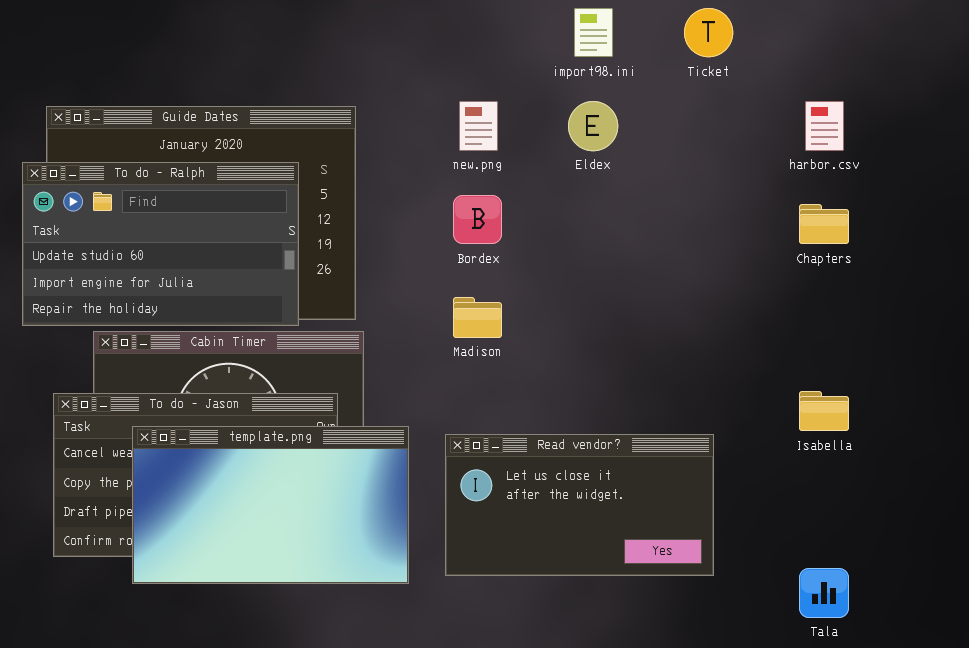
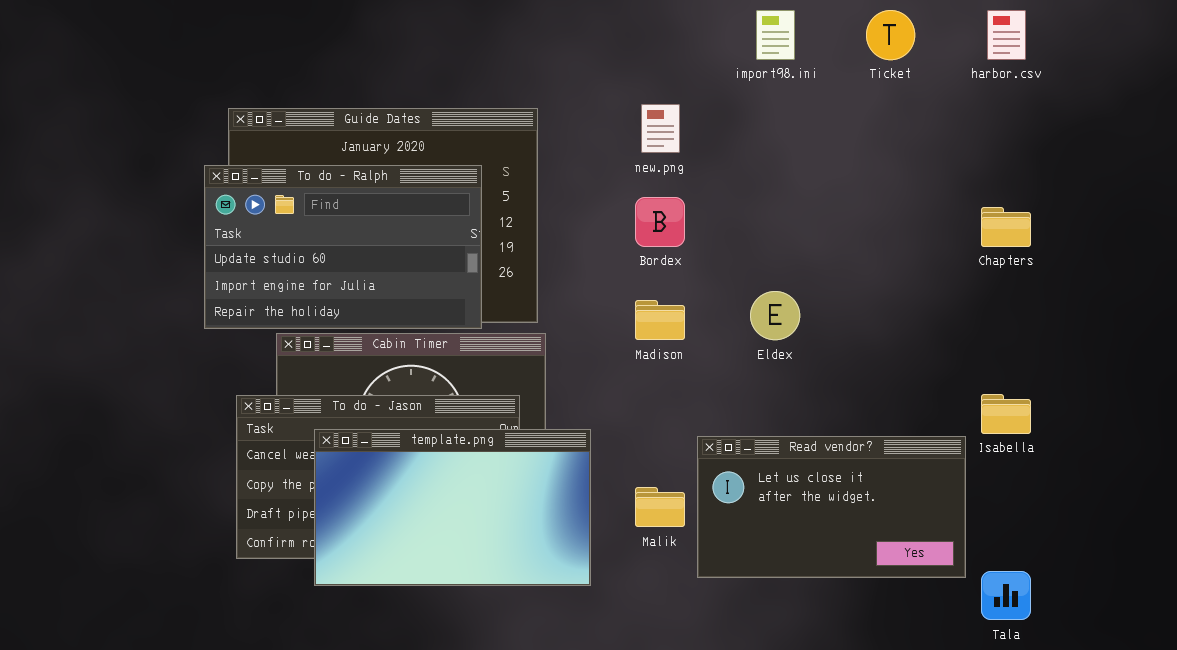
Eldex: [568,101,618,151] -> [750,291,800,340], moved
harbor.csv: [805,101,844,151] -> [987,10,1026,60], moved
Read vendor?: [445,434,714,576] -> [697,436,966,578], moved

